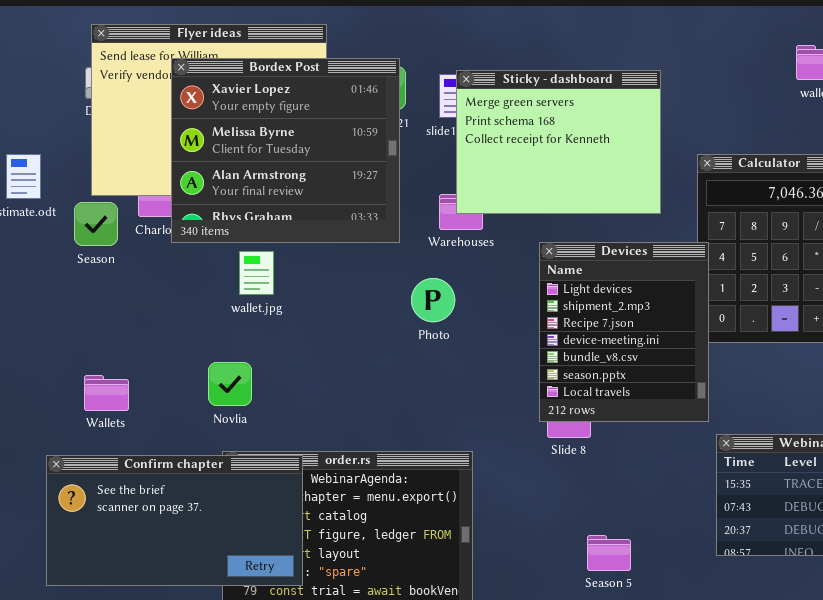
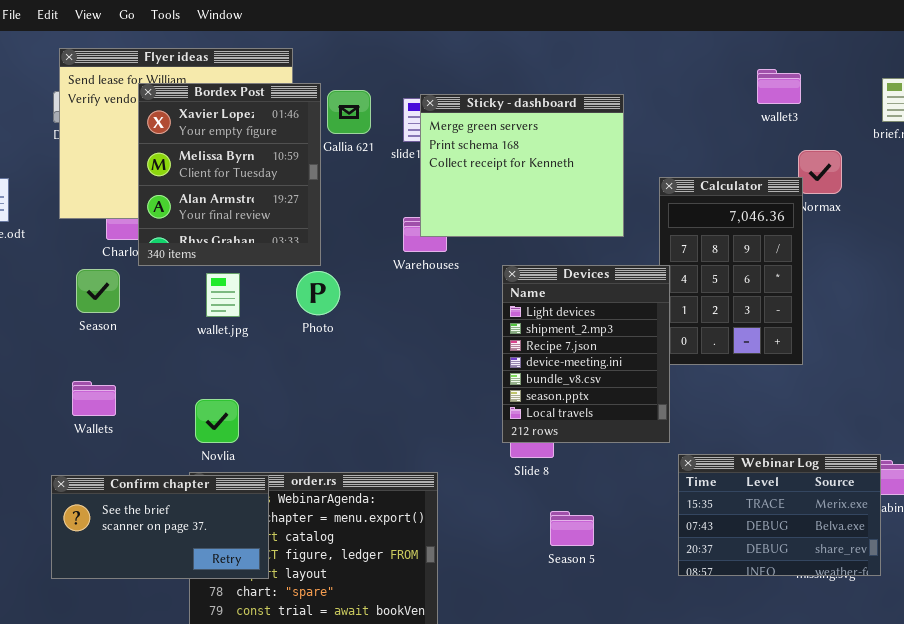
Bordex Post: [171,58,400,243] -> [138,83,321,266], resized
Season: [74,202,118,246] -> [76,269,120,313], moved
Photo: [411,278,455,322] -> [296,271,340,315], moved
Novlia: [208,362,252,406] -> [195,399,239,443], moved
Wallets: [84,375,129,411] -> [72,381,116,416], moved
Confirm chapter: [46,455,303,586] -> [51,475,269,579], resized
Season 5: [587,535,631,571] -> [550,511,594,546], moved

